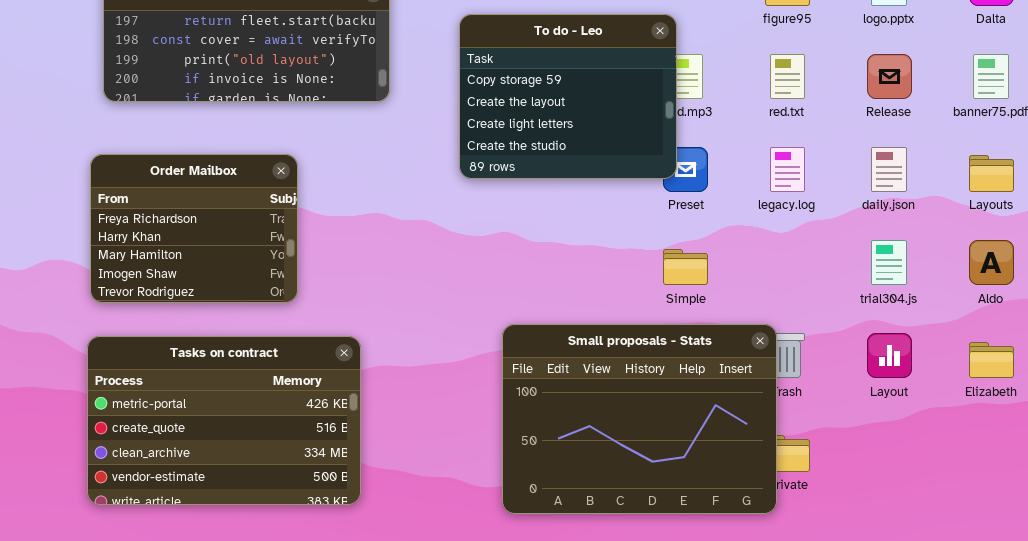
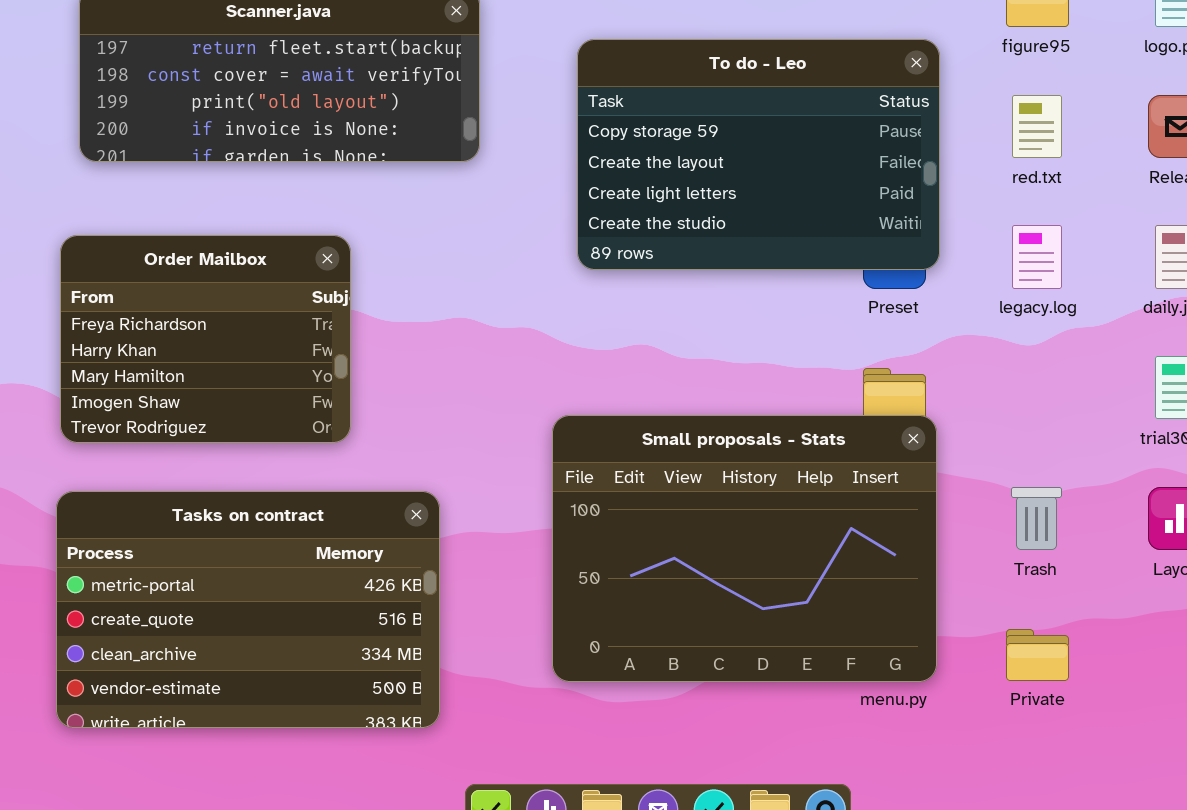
To do - Leo: [459,14,677,179] -> [577,39,940,270], resized
Small proposals - Stats: [502,324,777,514] -> [552,415,937,682], moved

